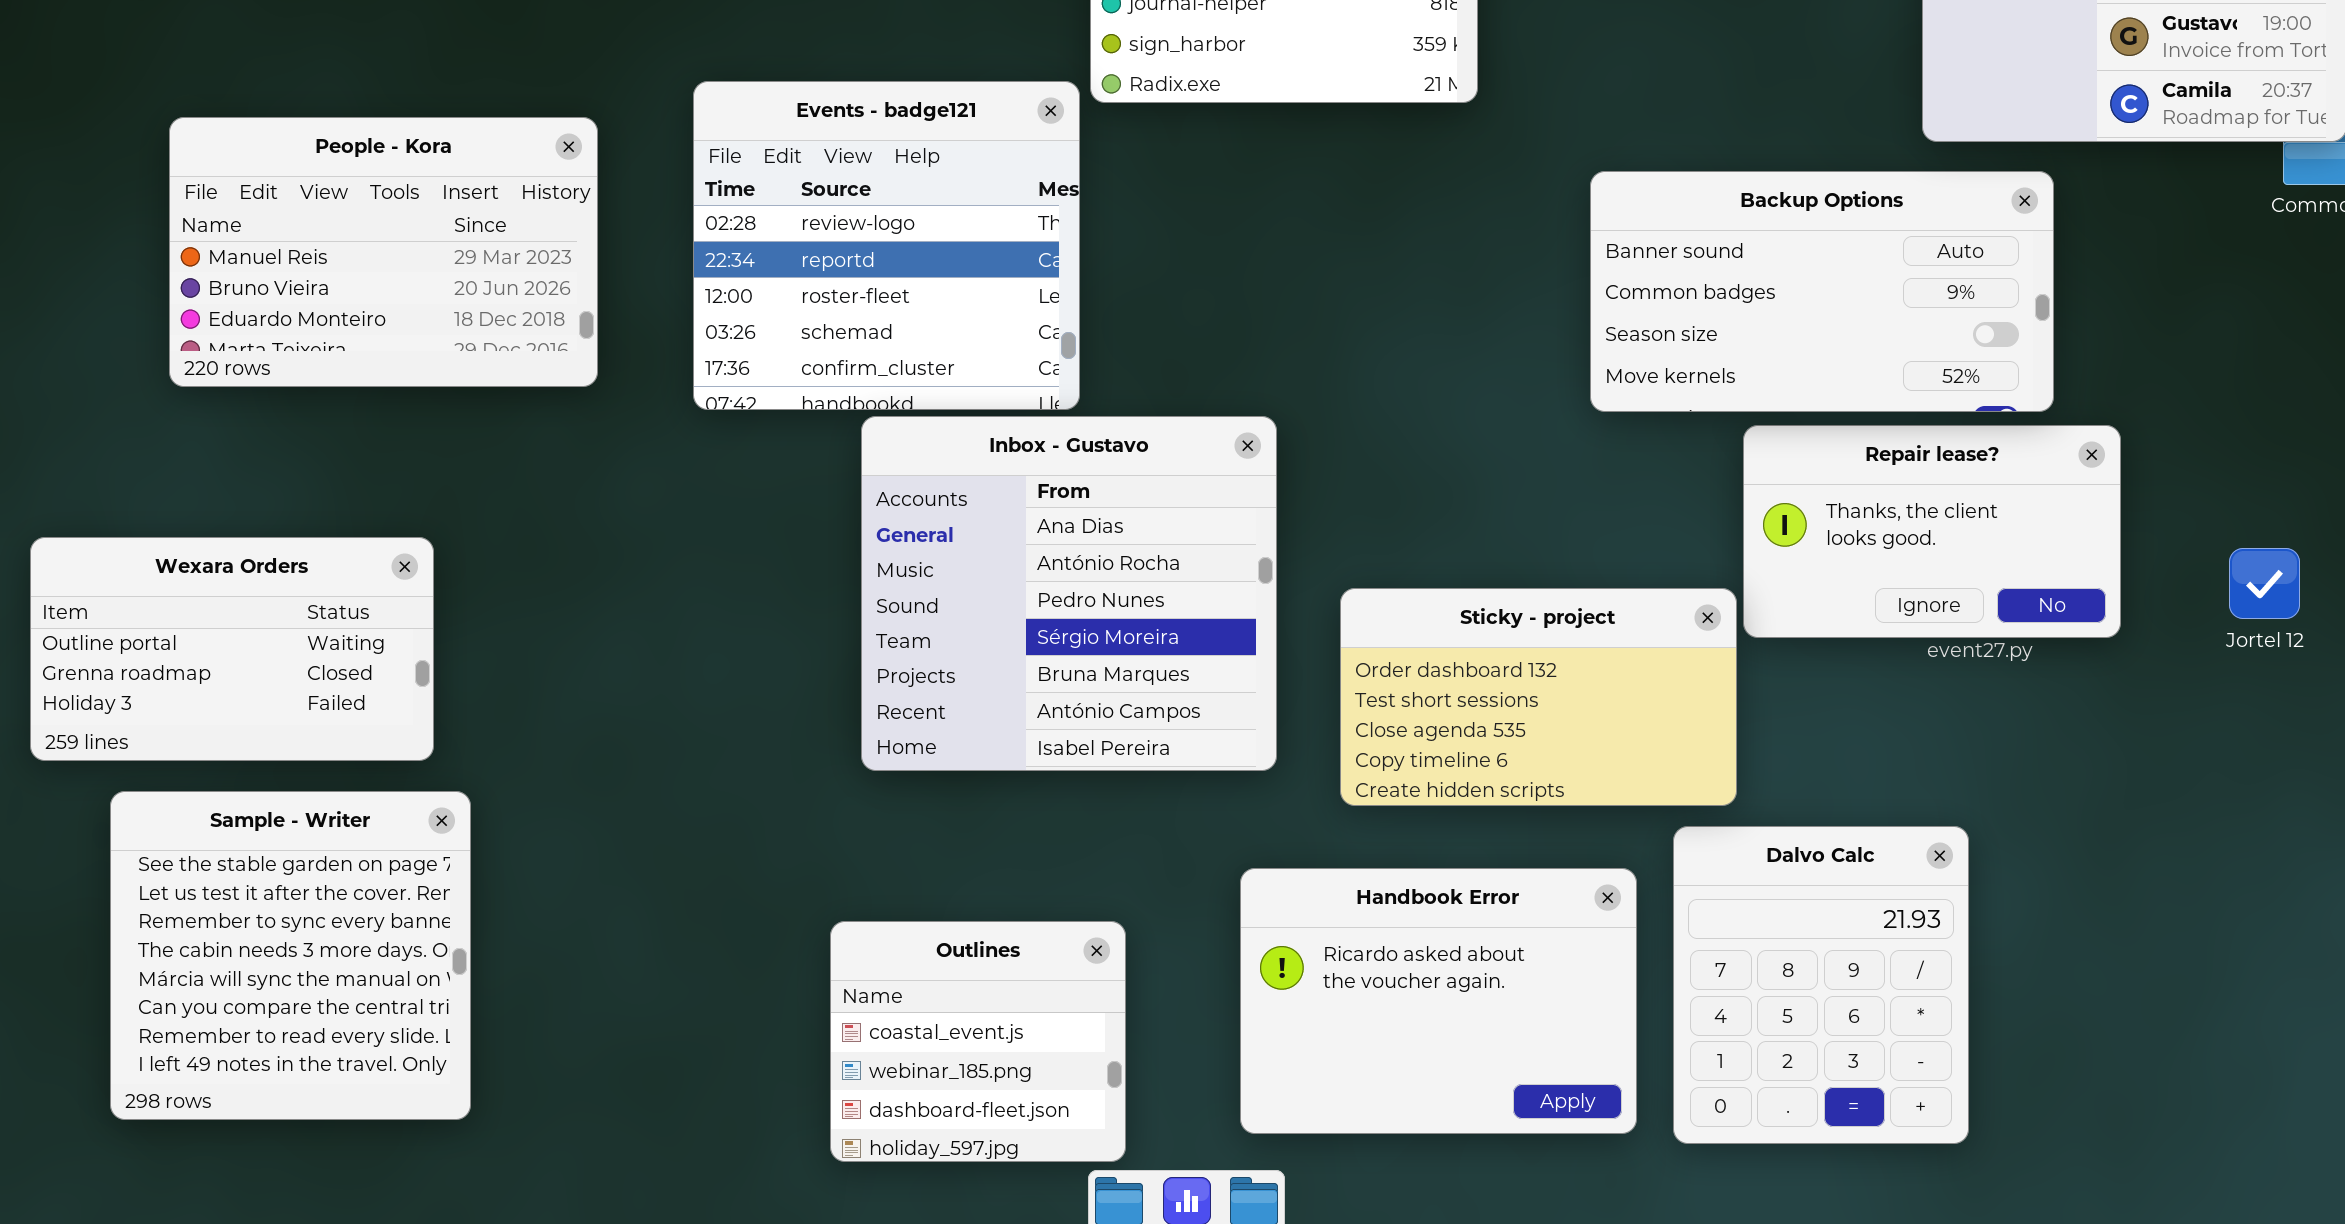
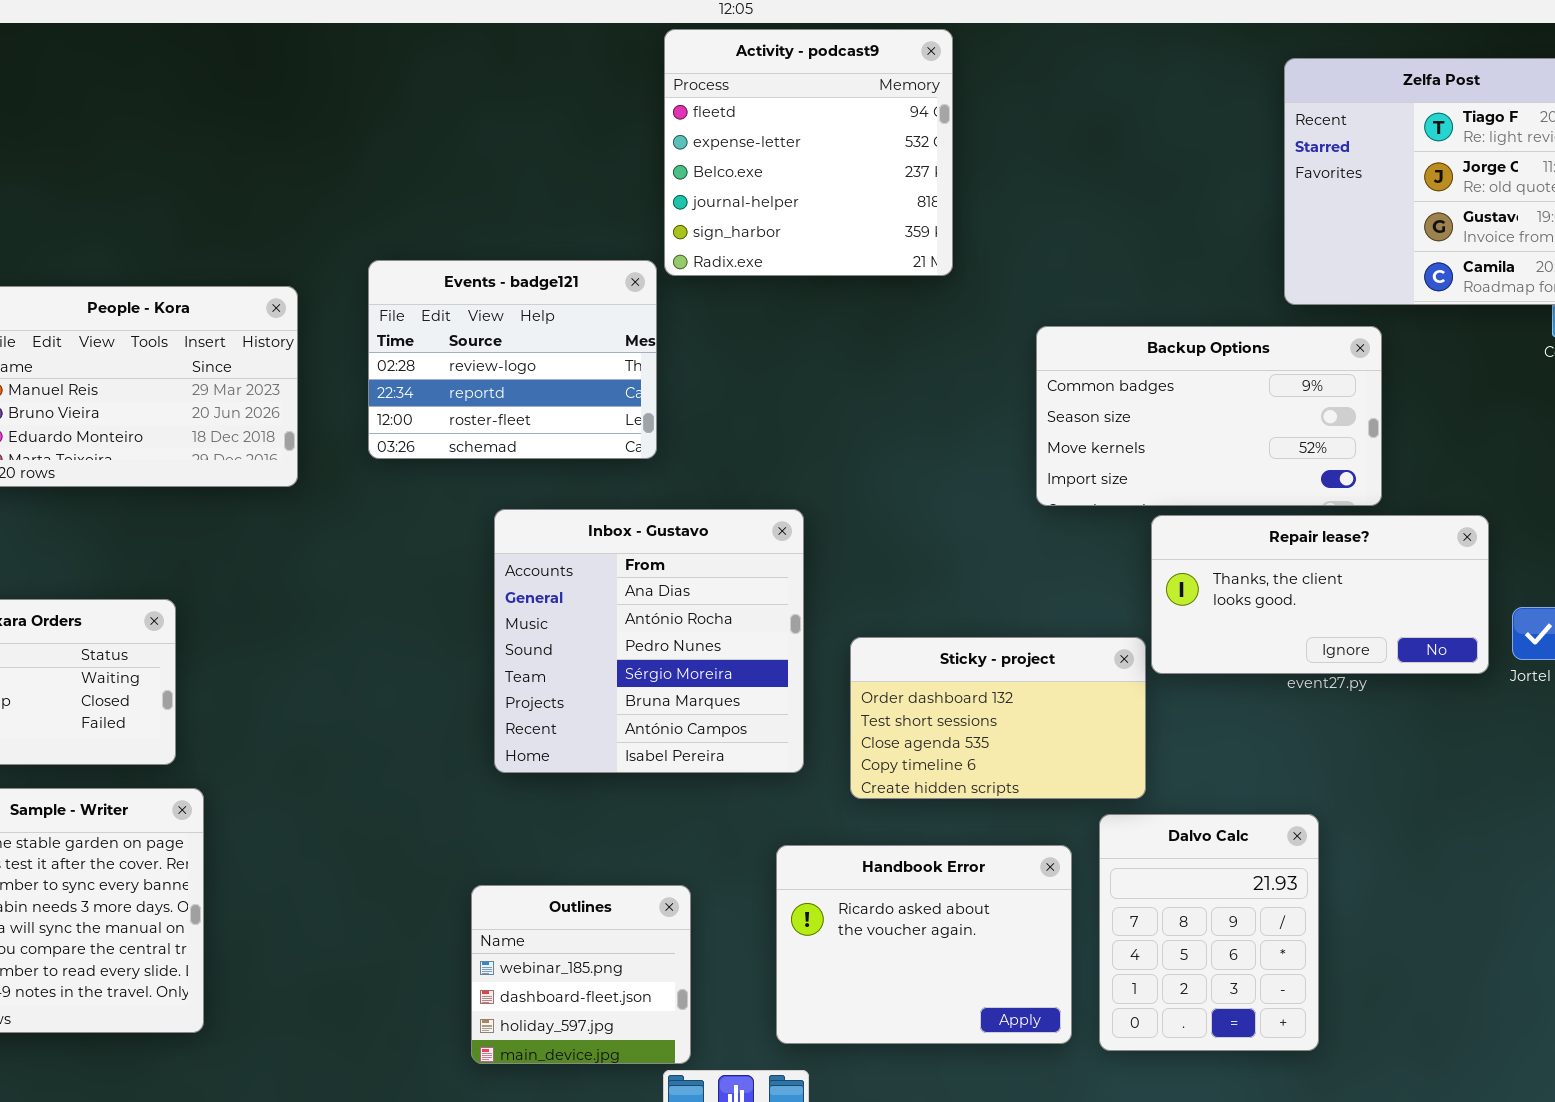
Events - badge121: [693,81,1080,410] -> [368,260,657,459], resized
Backup Options: [1590,171,2054,412] -> [1036,326,1382,506], scrolled down 1 row
Repair lease?: [1743,425,2121,638] -> [1151,515,1489,674], resized
Outlines: [830,921,1126,1162] -> [471,885,691,1064], scrolled down 1 row

